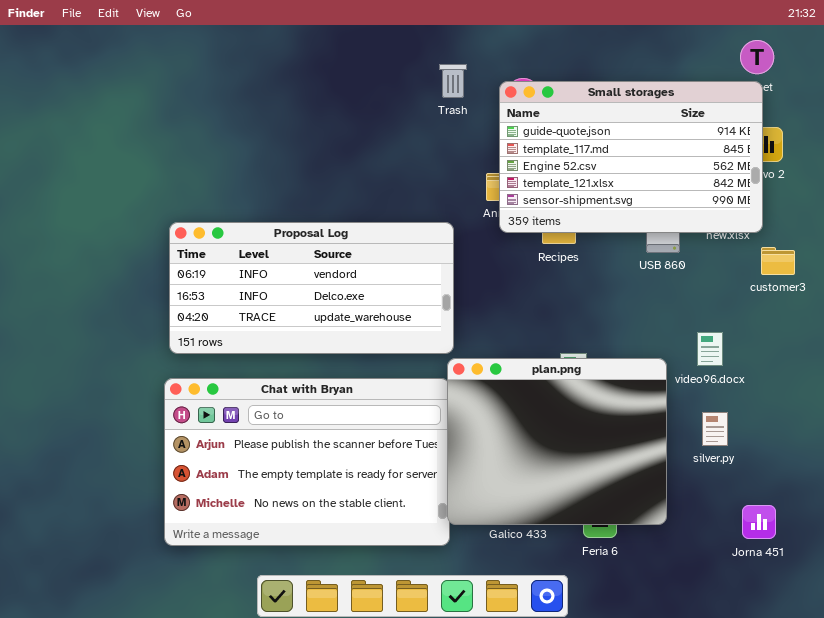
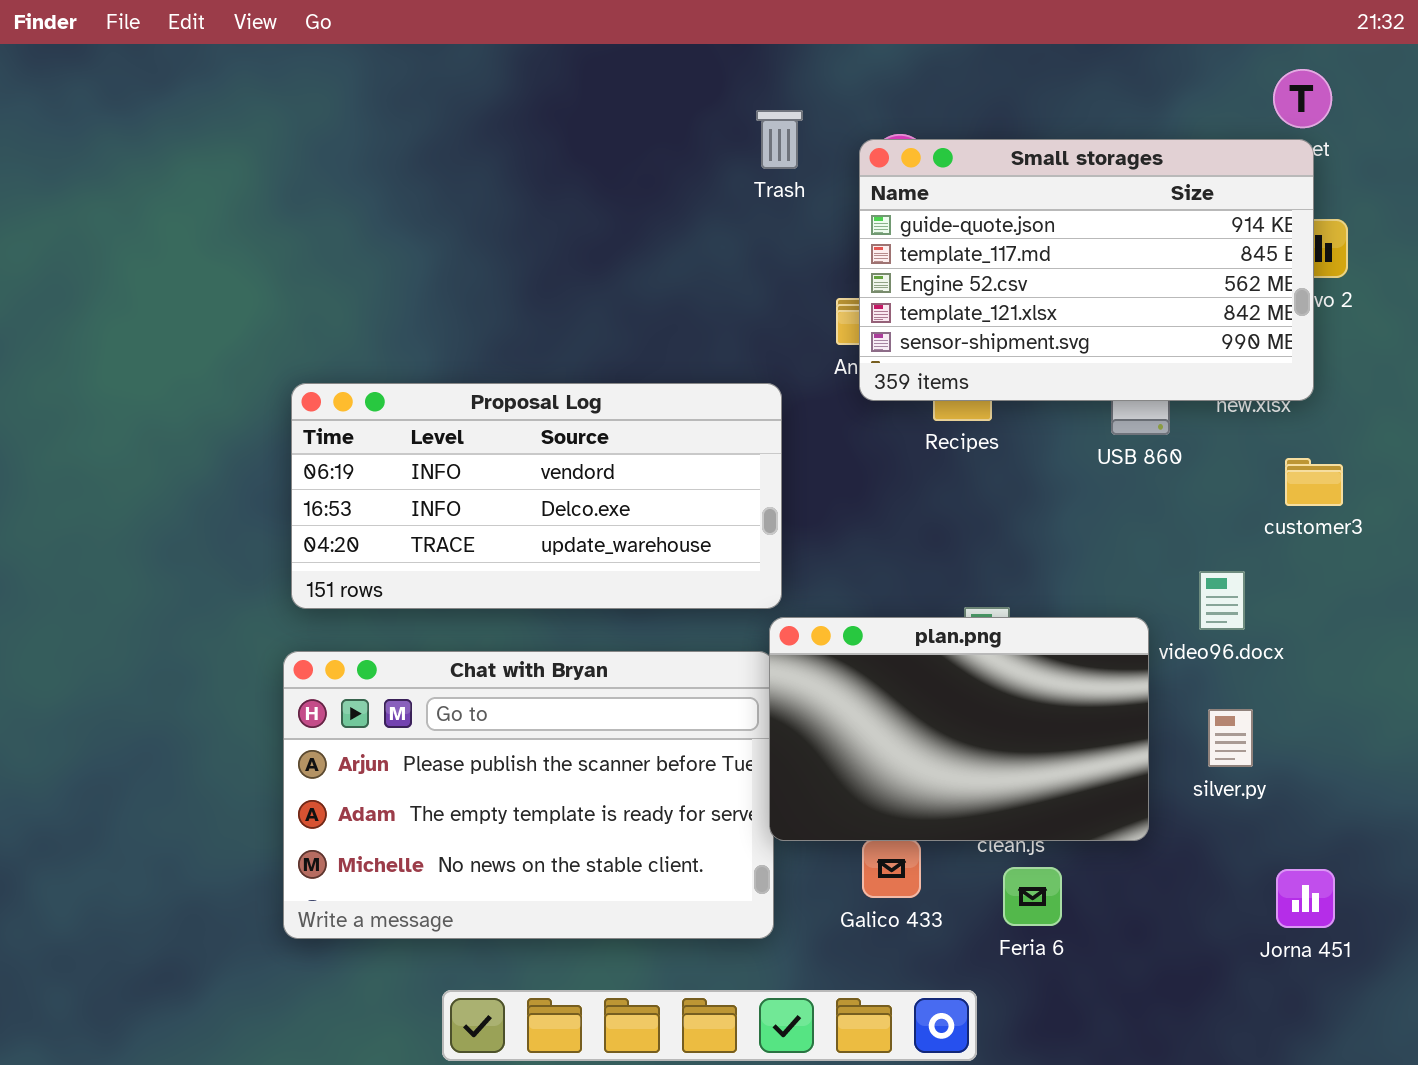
customer3: [761,247,795,275] -> [1285,458,1343,506], moved
plan.png: [447,358,667,525] -> [769,617,1149,841], resized

